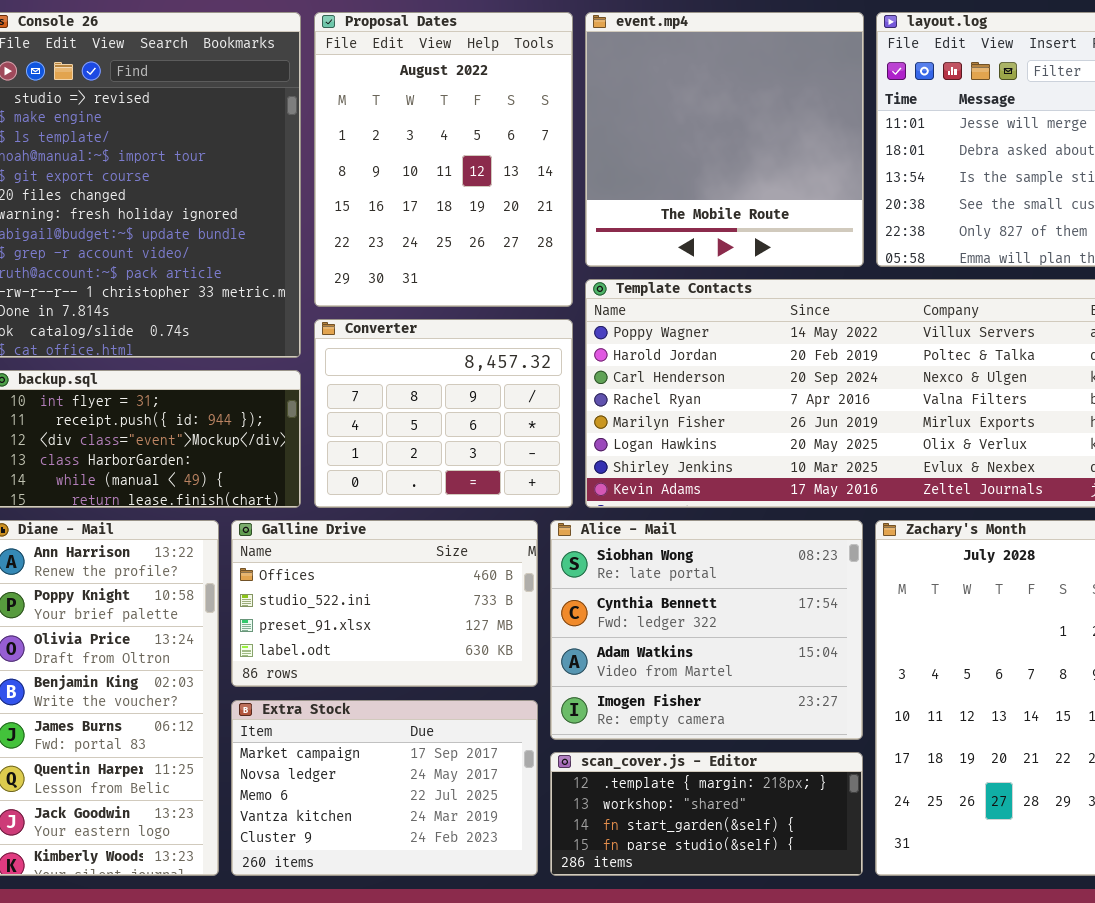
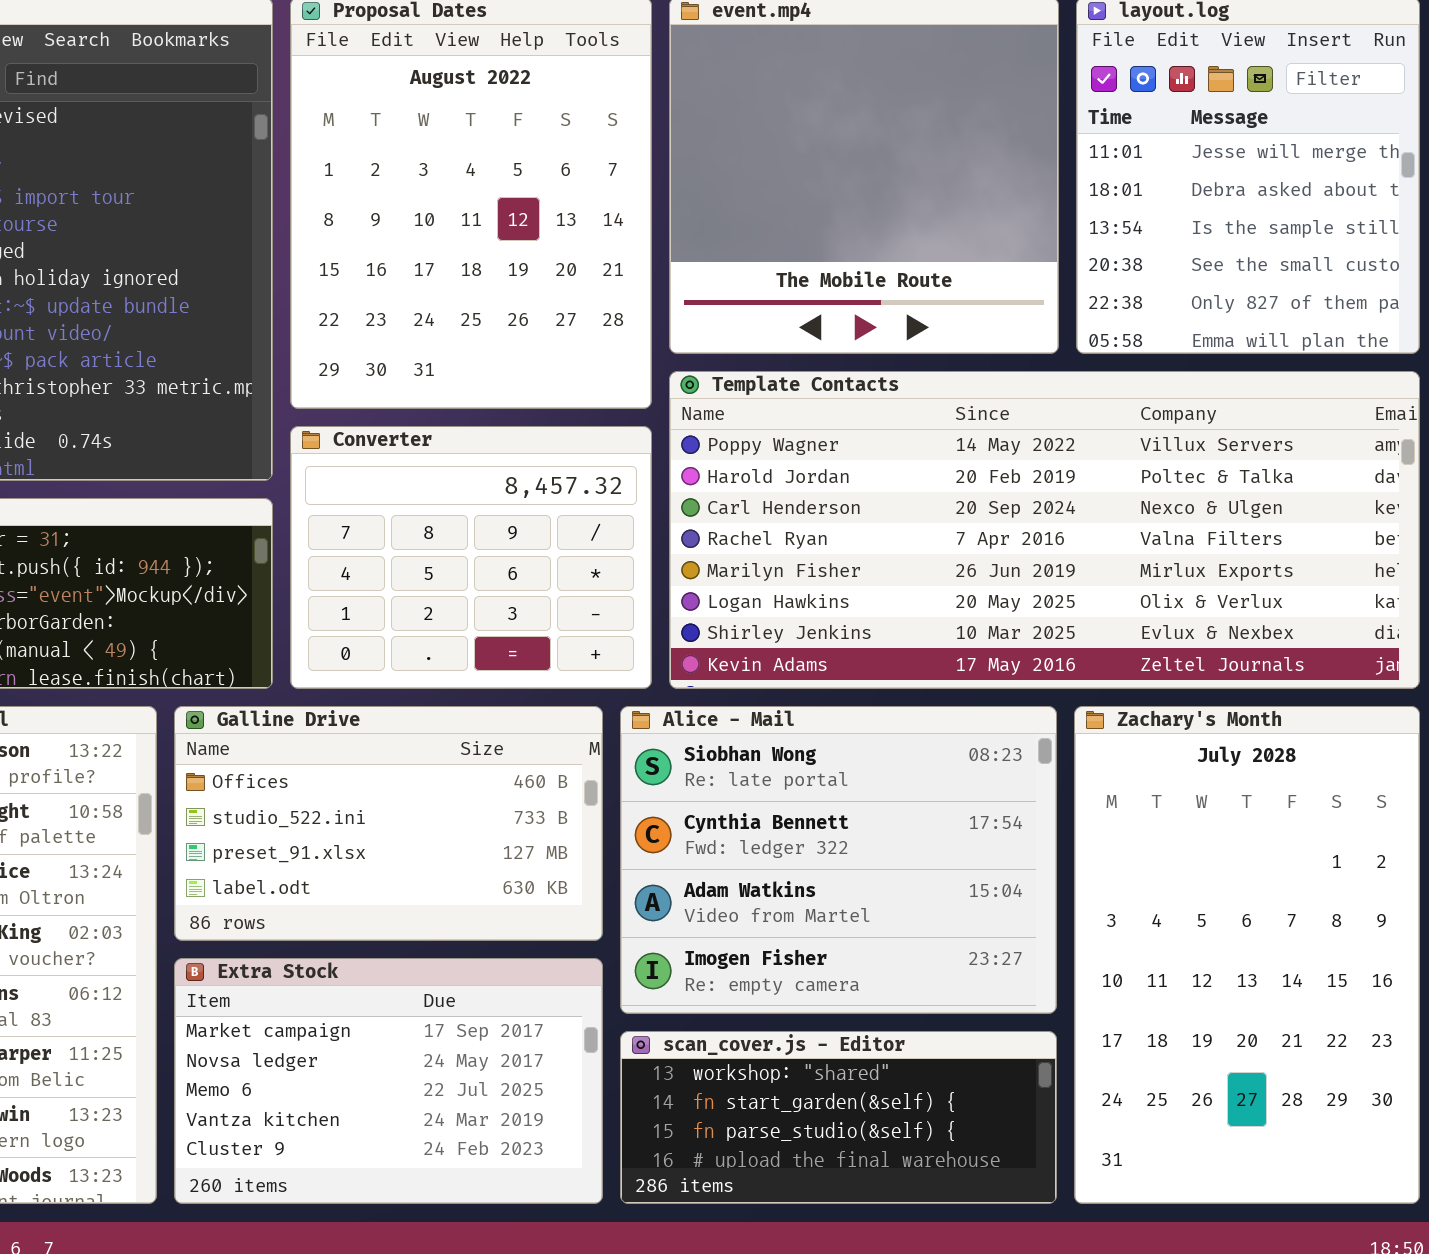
scan_cover.js - Editor: [550,752,863,876] -> [620,1031,1057,1204], scrolled down 1 row

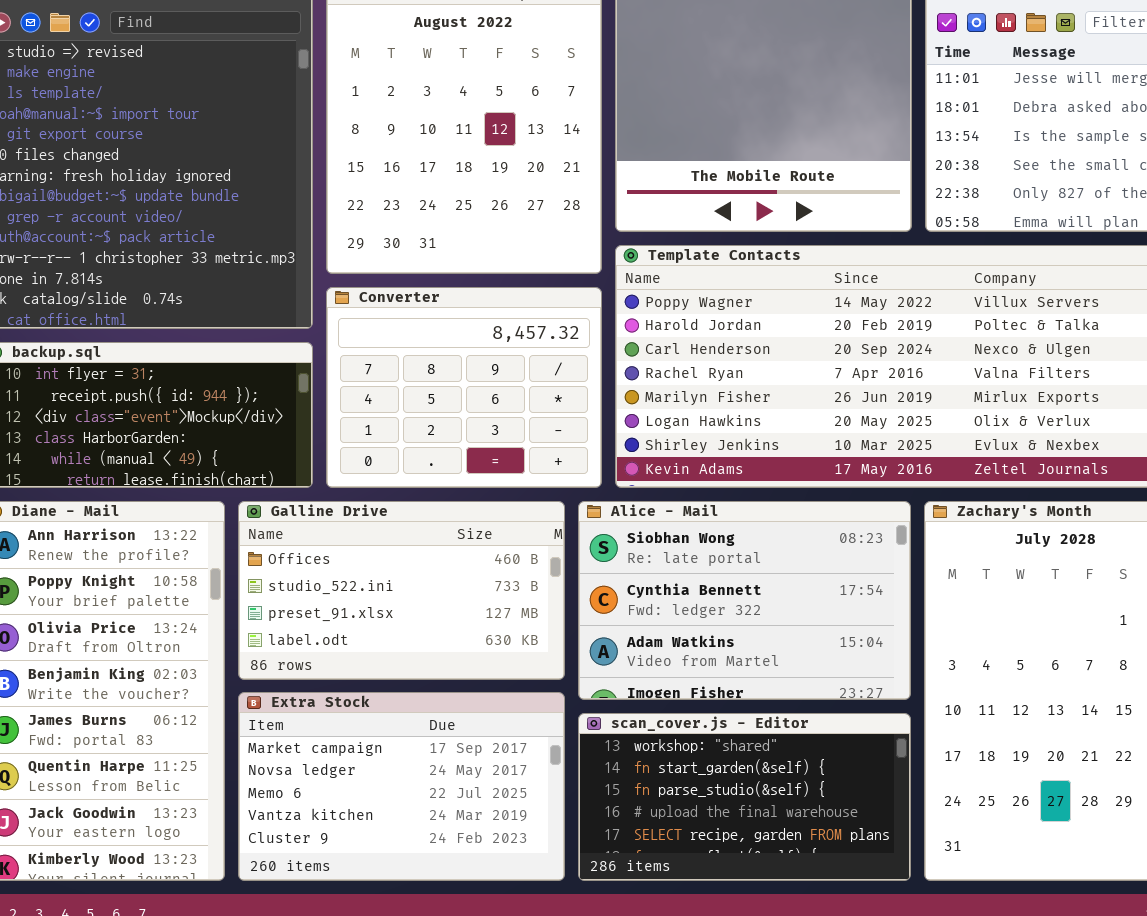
Alice - Mail: [620,706,1057,1014] -> [578,501,911,700], resized
scan_cover.js - Editor: [620,1031,1057,1204] -> [578,713,911,881], resized

